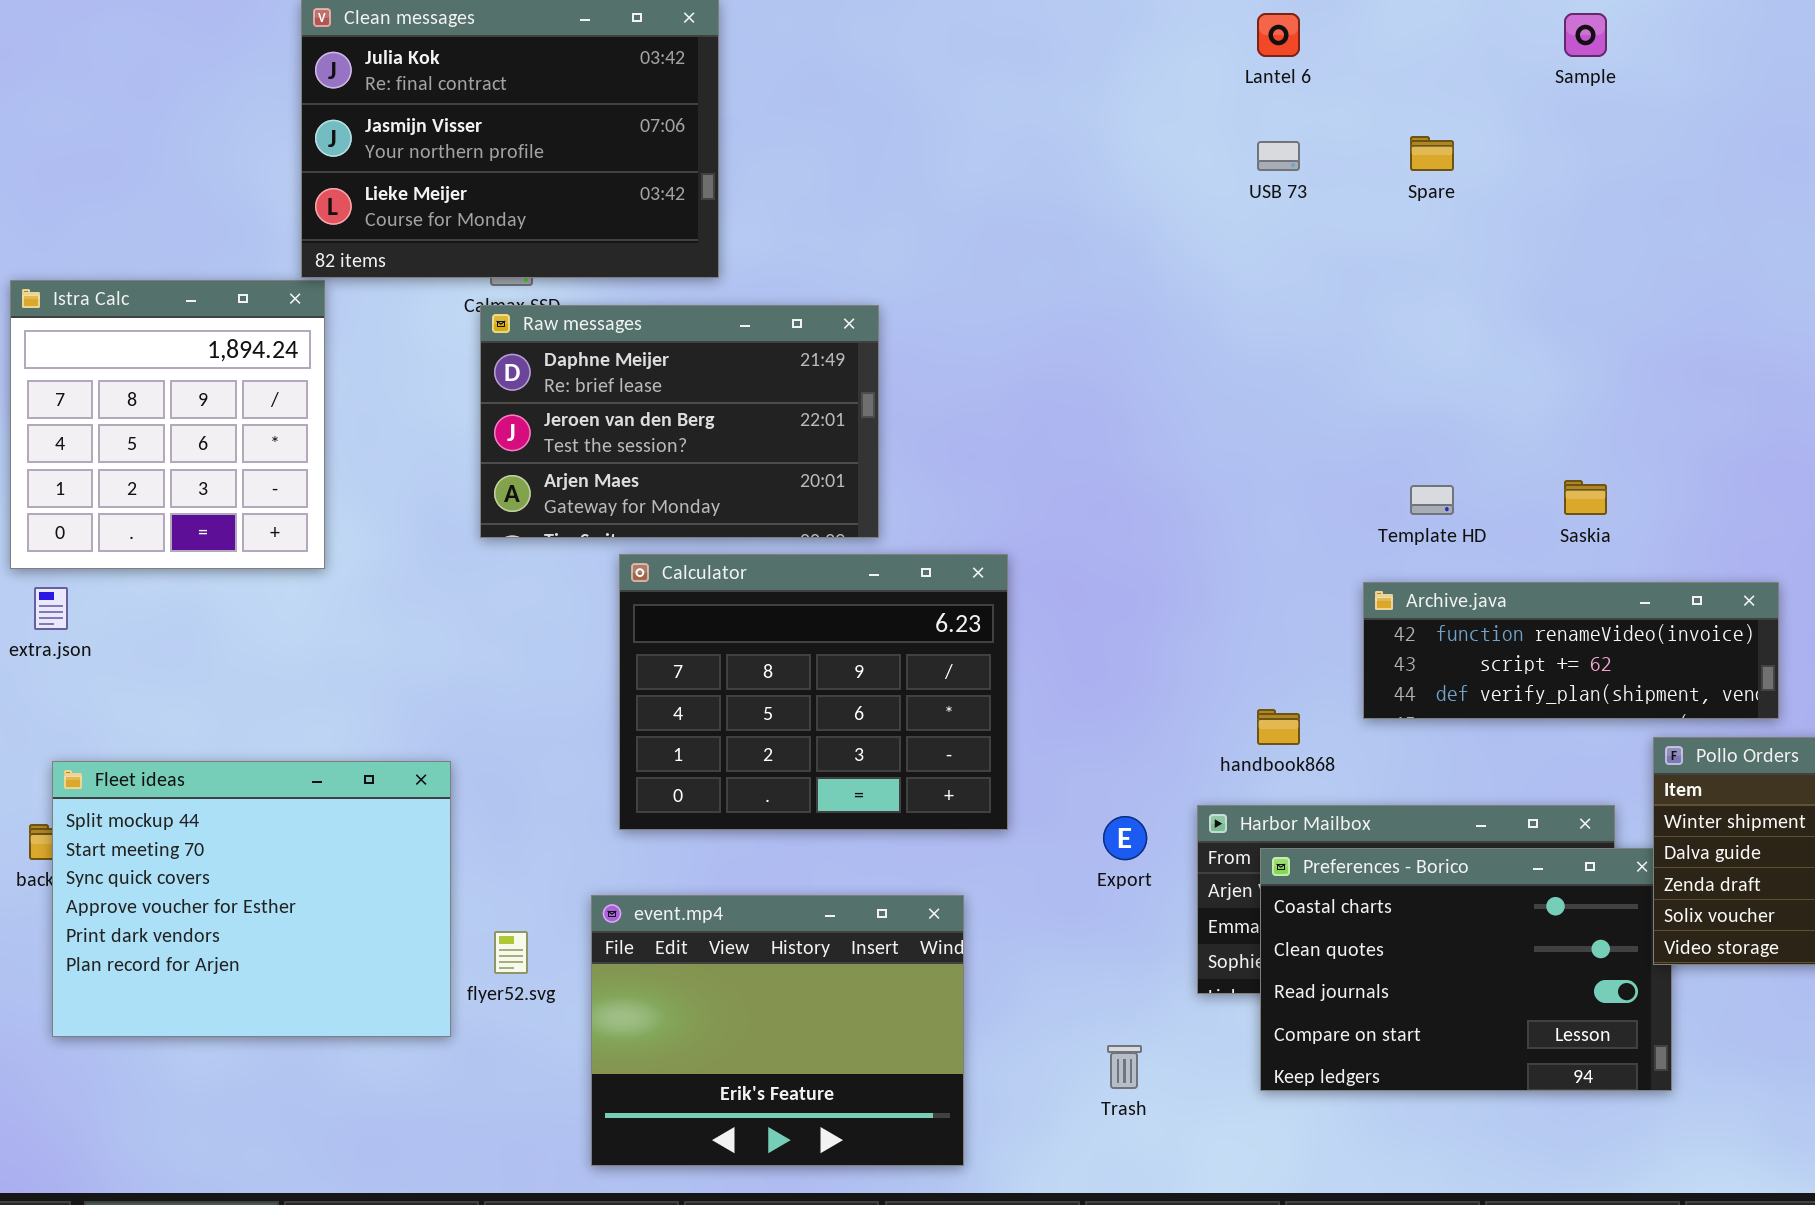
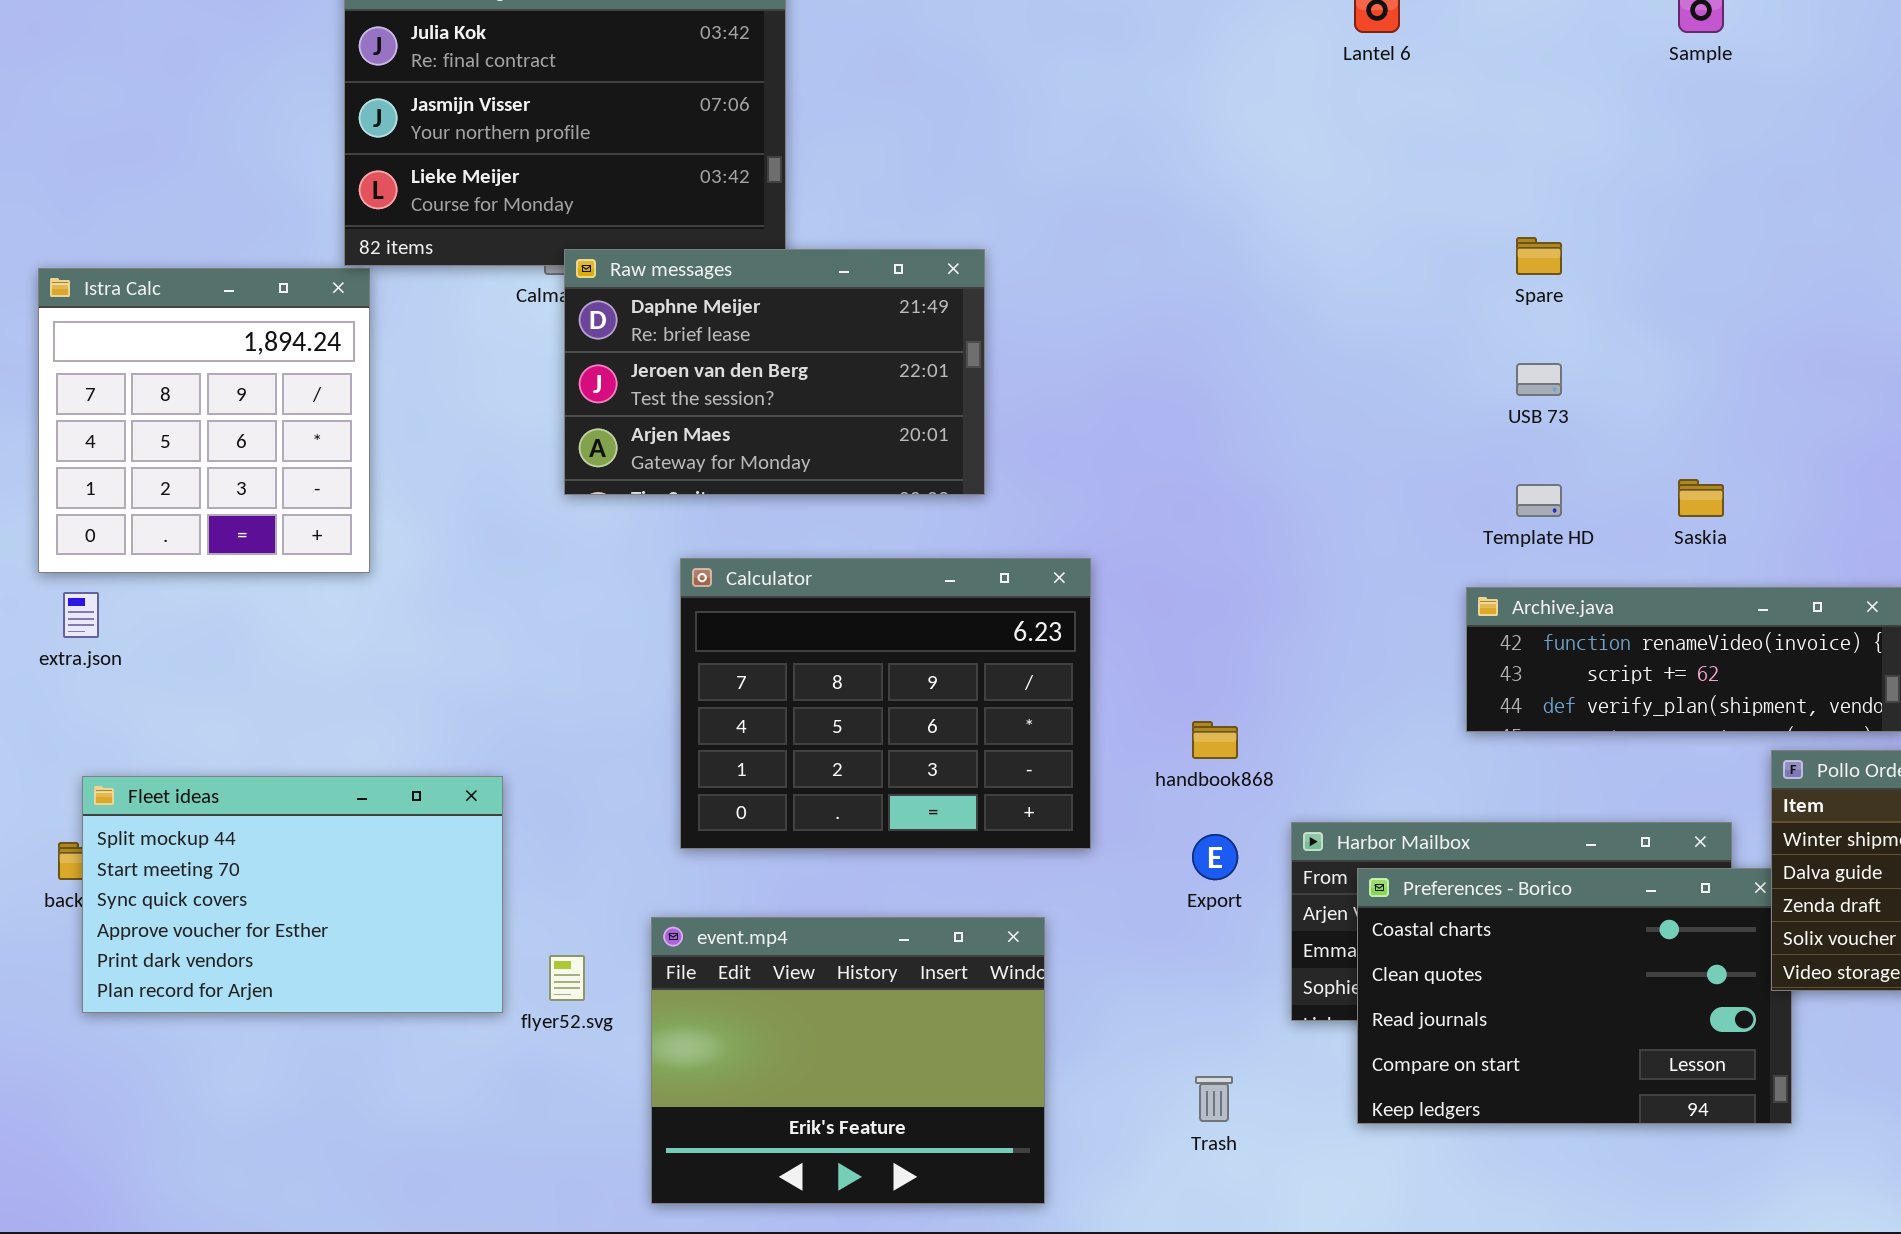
Spare: [1410,136,1454,171] -> [1516,237,1562,275], moved
USB 73: [1257,141,1300,171] -> [1516,363,1562,396], moved
Raw messages: [480,305,879,538] -> [564,249,985,495], moved
handbook868: [1257,709,1300,745] -> [1192,721,1238,759], moved
Fleet ideas: [52,761,451,1037] -> [82,776,503,1013], resized

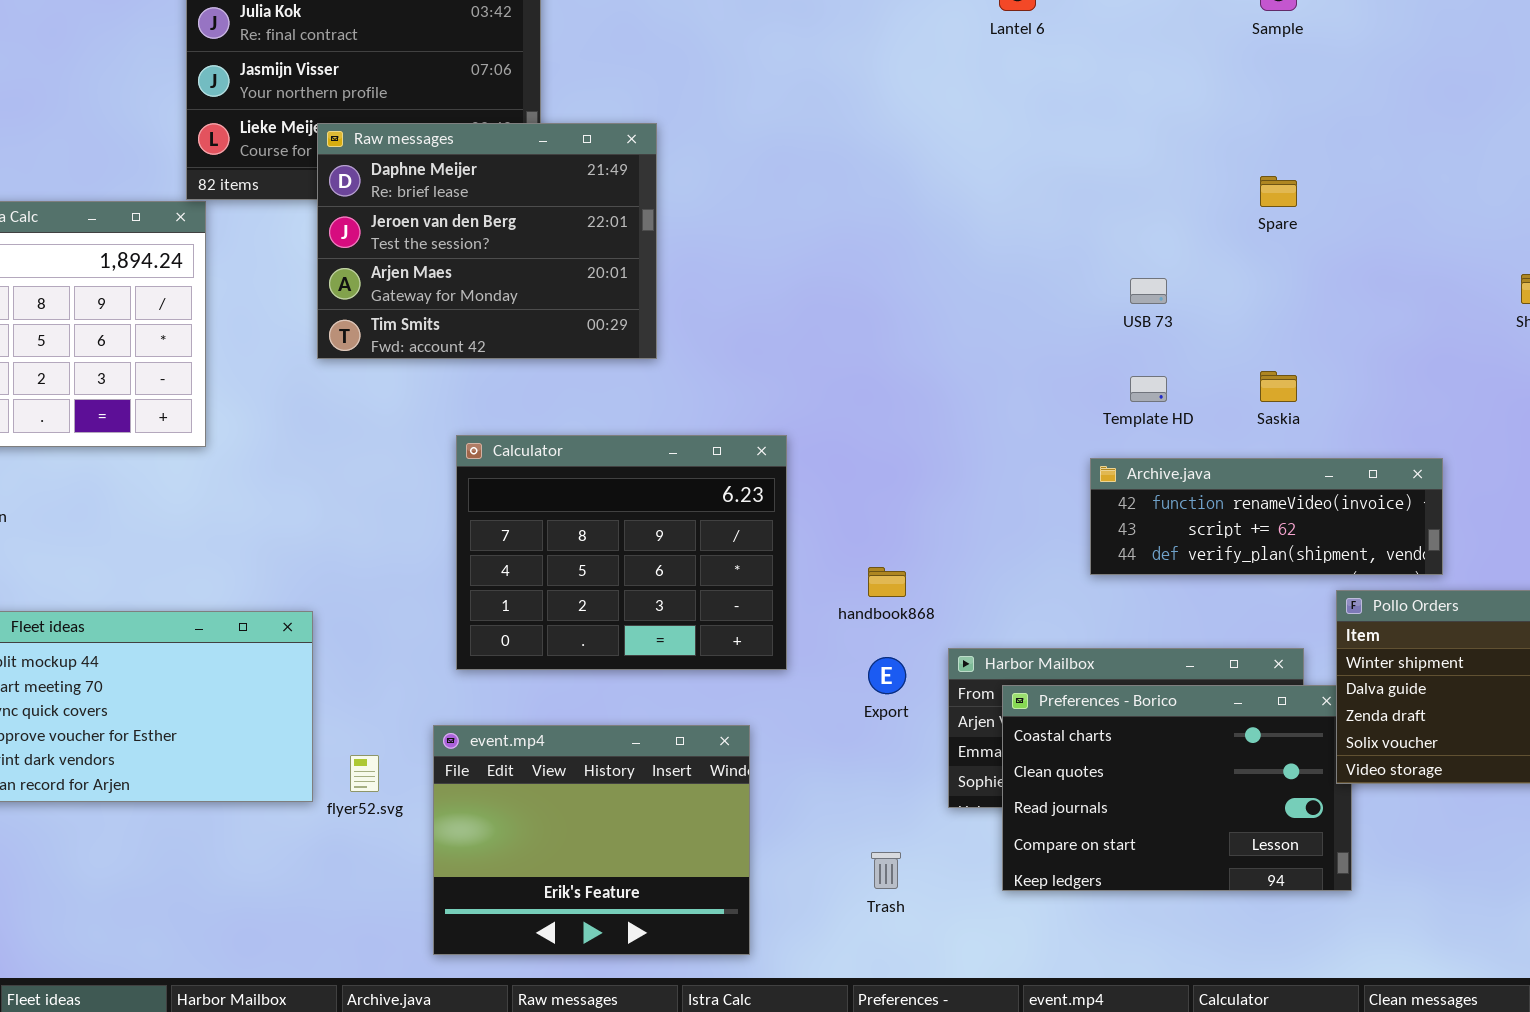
Spare: [1516,237,1562,275] -> [1260,176,1297,207], moved
Raw messages: [564,249,985,495] -> [317,123,657,359], moved, resized

